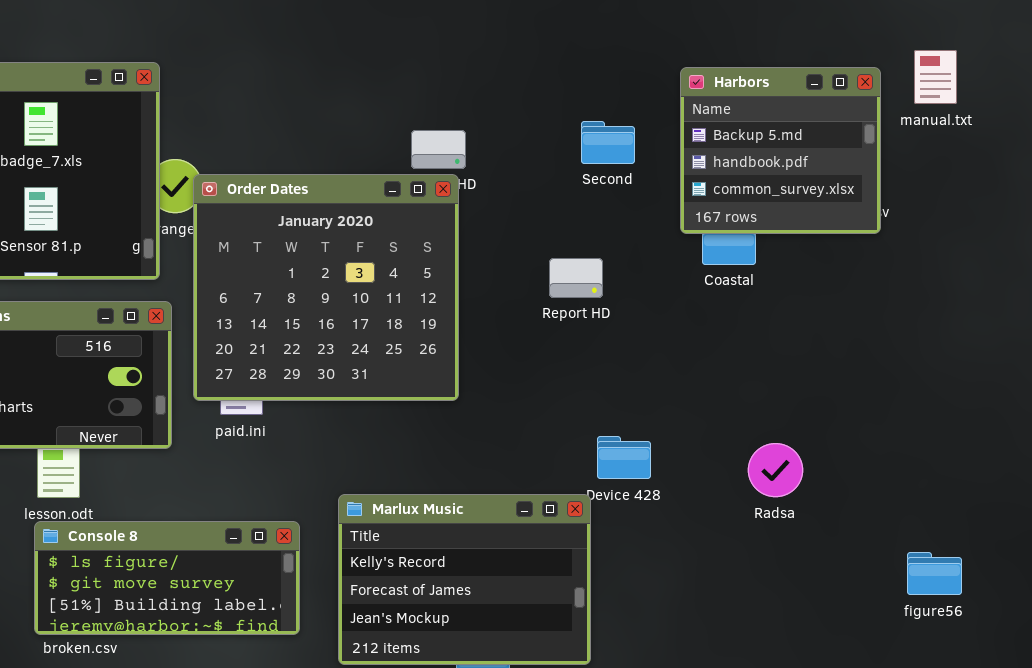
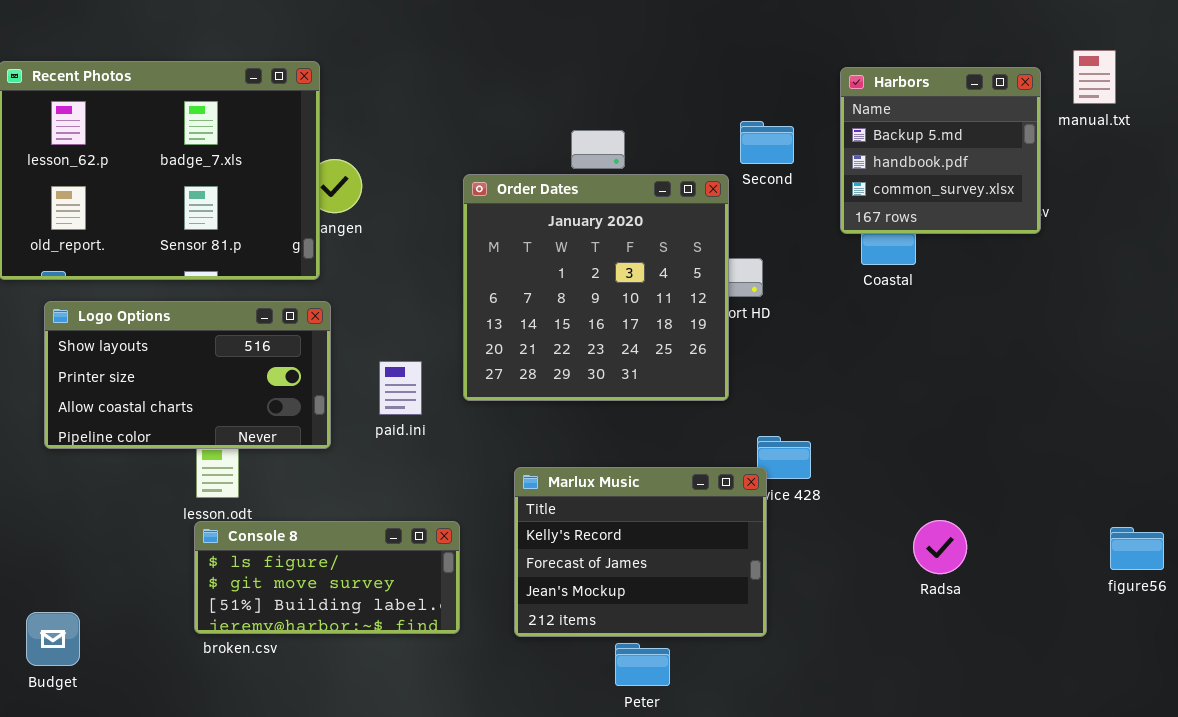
Order Dates: [193,174,459,401] -> [463,174,729,401], moved
Radsa: [748,443,803,497] -> [913,520,967,574], moved
Marlux Music: [338,494,591,665] -> [514,467,767,637], moved
figure56: [907,552,962,595] -> [1110,527,1164,570], moved

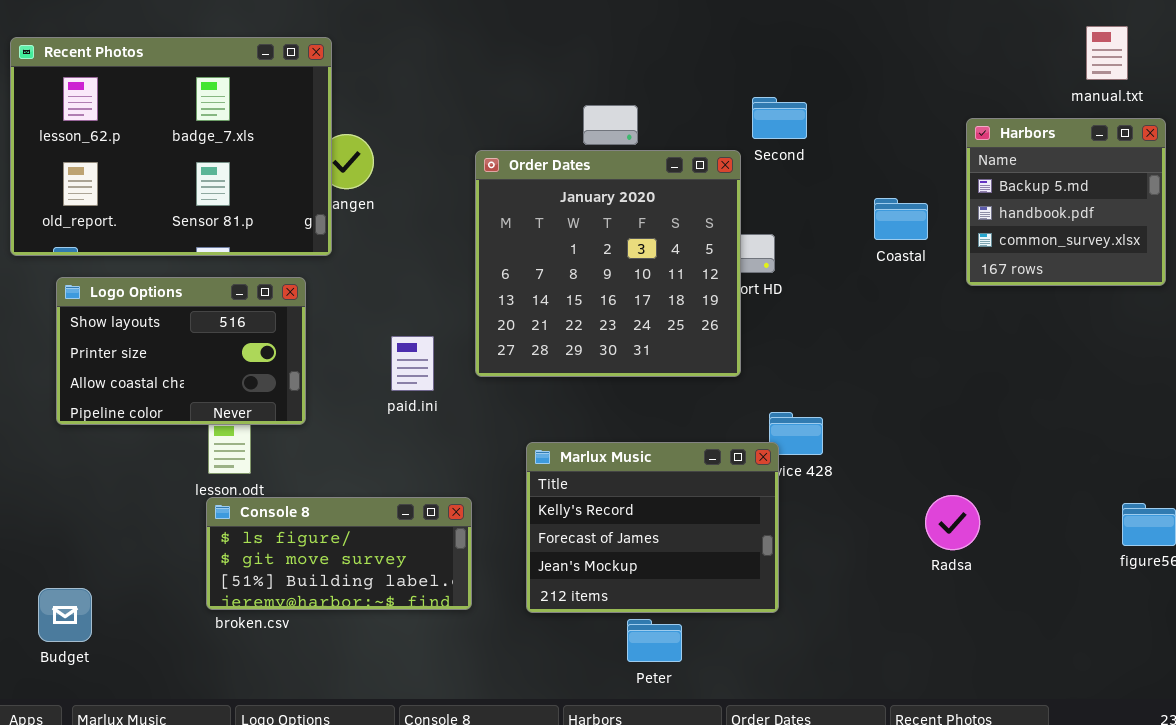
Harbors: [840,67,1041,234] -> [966,118,1166,286], moved
Logo Options: [44,301,331,449] -> [56,277,306,425], resized

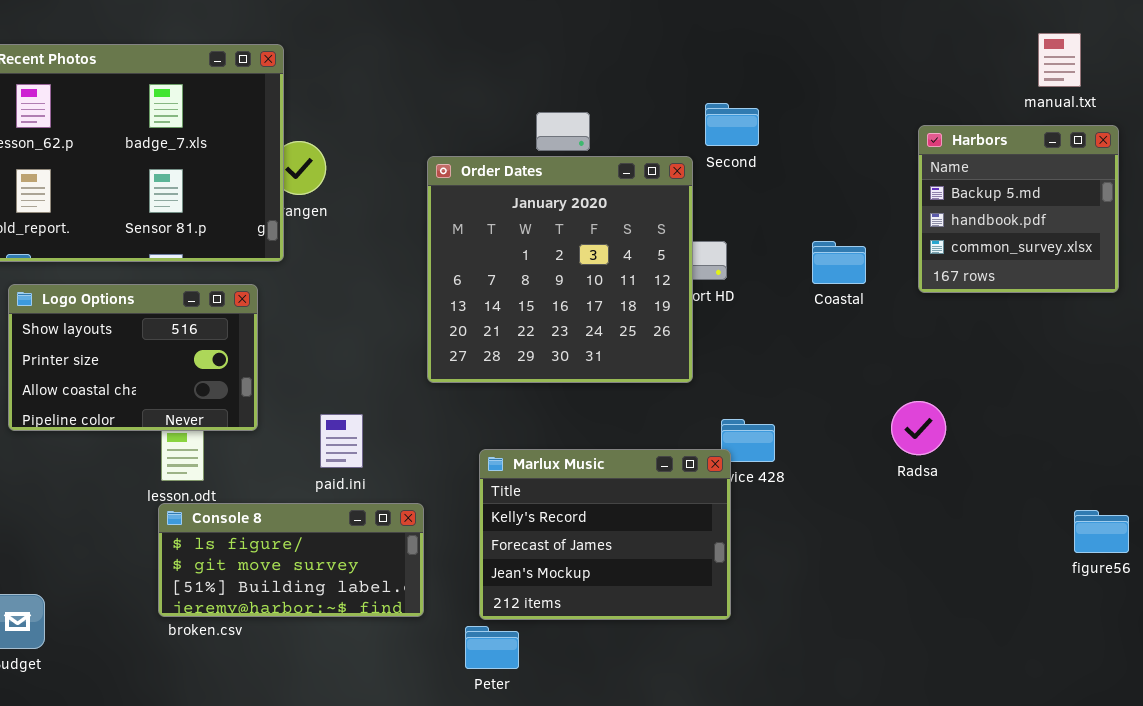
Coastal: [874,198,928,240] -> [812,241,866,284], moved
paid.ini: [391,336,434,391] -> [320,414,363,468], moved
Radsa: [925,495,980,550] -> [891,401,946,455], moved
Peter: [627,619,682,662] -> [465,626,519,669], moved

